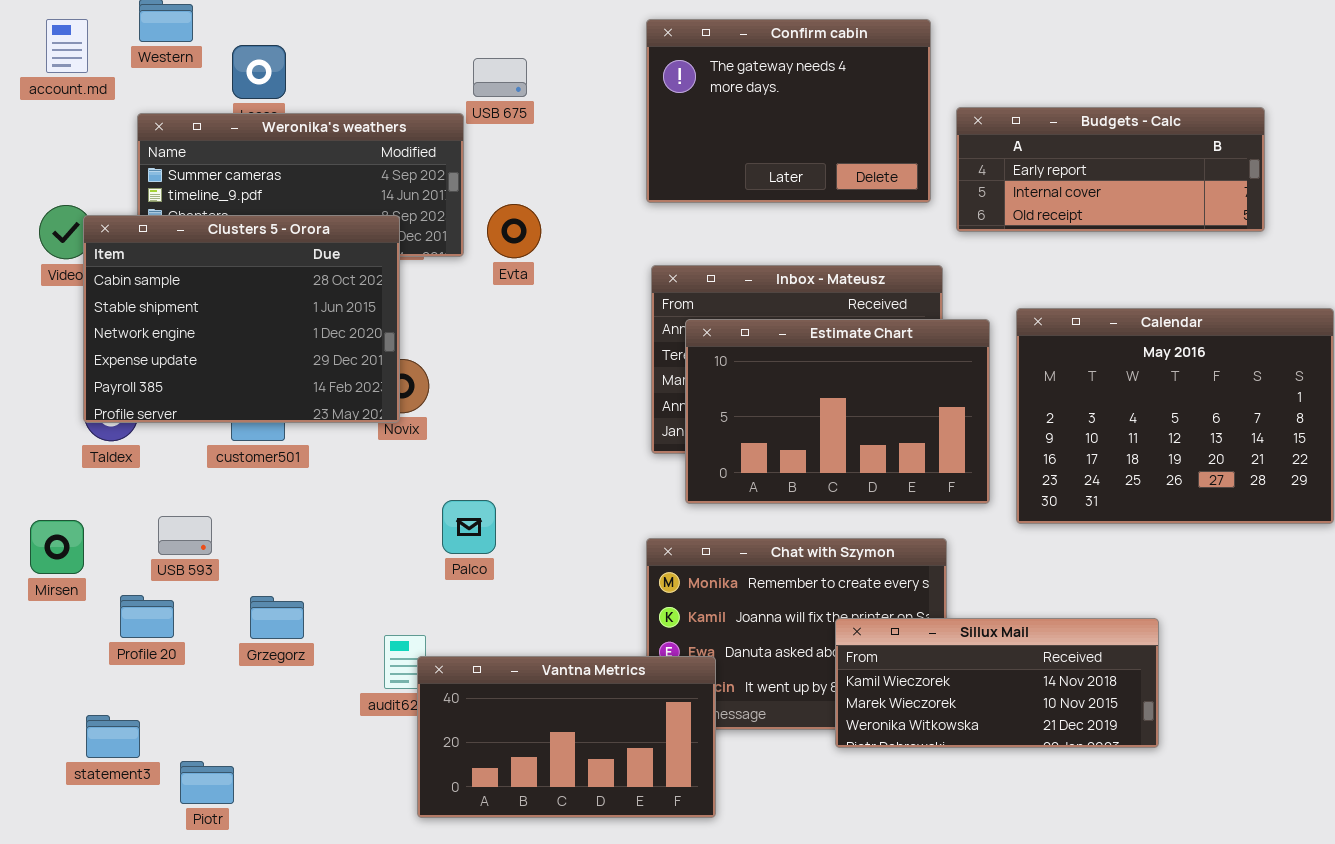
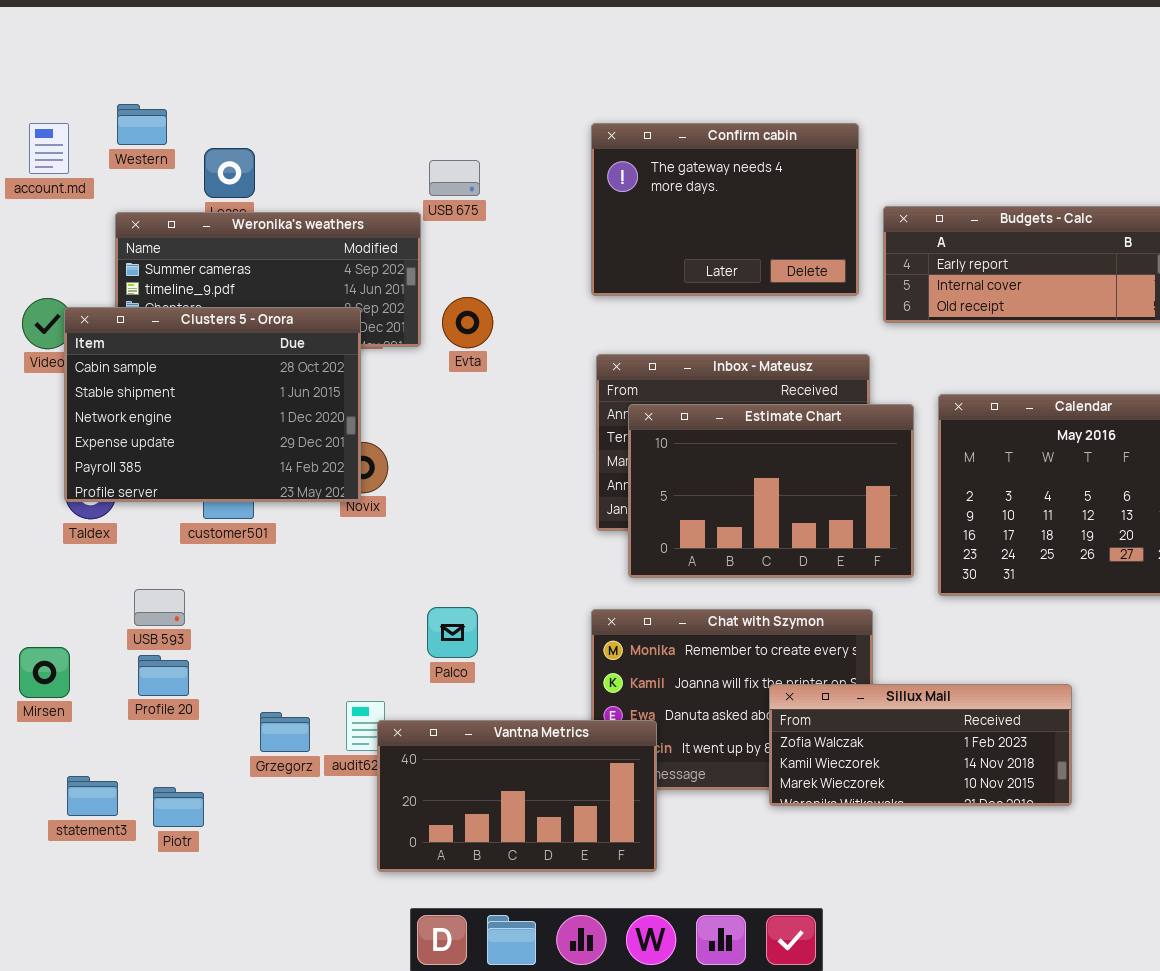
Palco: [442,500,496,554] -> [427,607,478,658], moved
Mirsen: [30,520,84,574] -> [19,647,70,698], moved
Profile 20: [120,595,174,638] -> [138,655,189,696], moved
Grzegorz: [250,596,304,639] -> [260,712,310,752], moved
Sillux Mail: [835,618,1159,748] -> [769,684,1072,806], scrolled up 1 row
Piotr: [180,761,234,804] -> [153,787,204,827], moved

